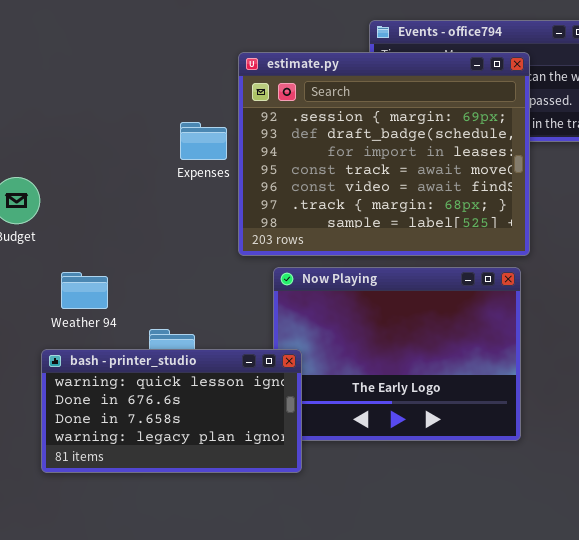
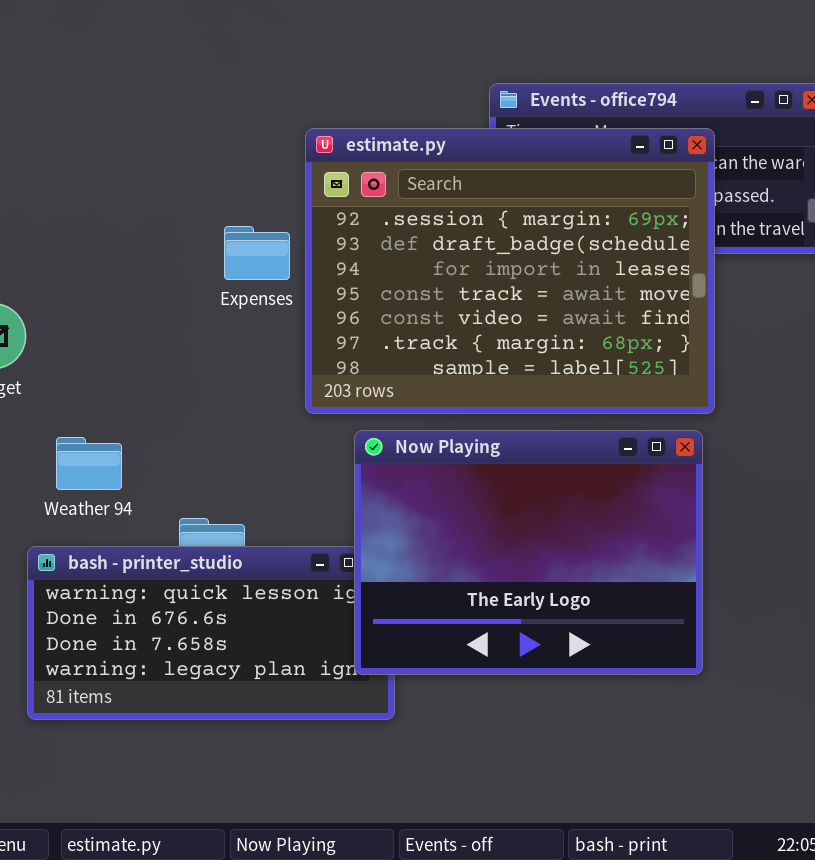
Now Playing: [273,267,521,441] -> [354,430,703,675], raised

